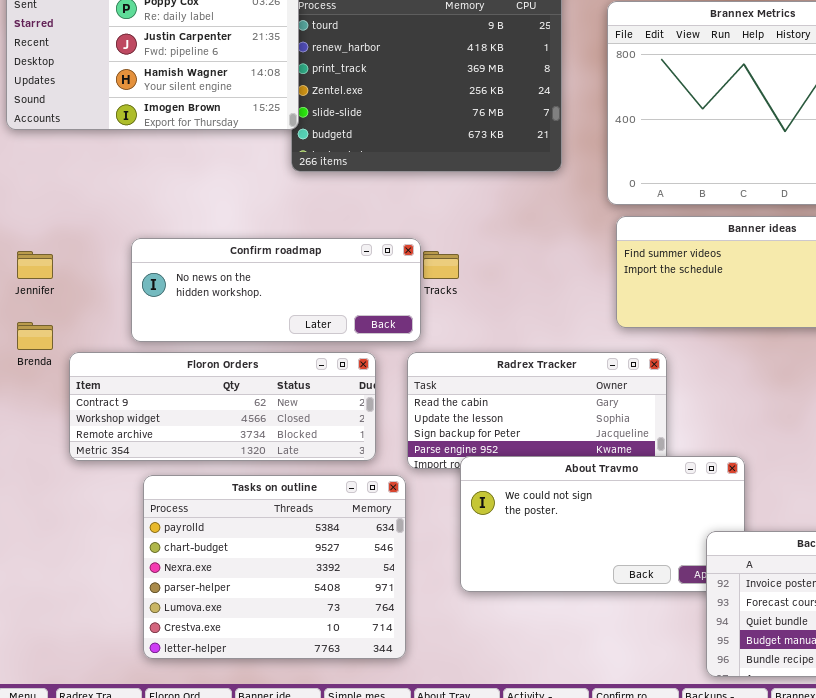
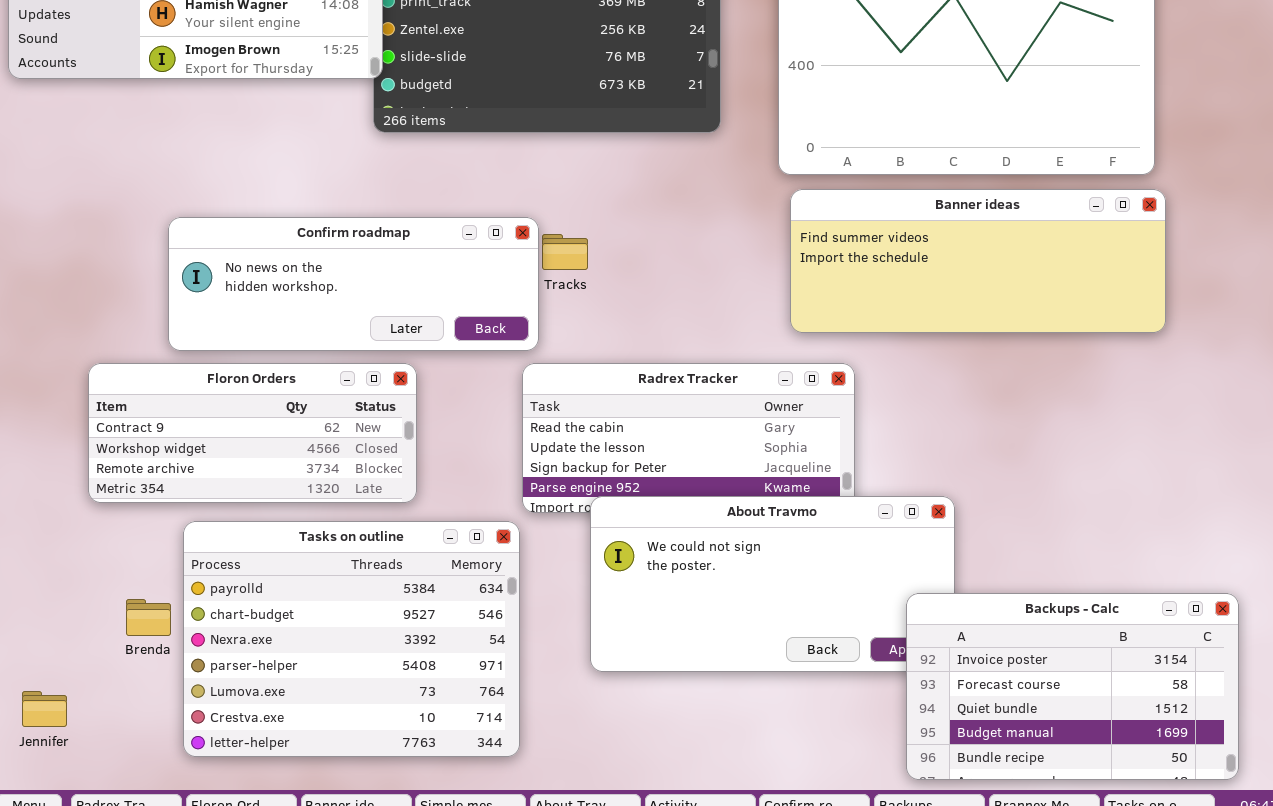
Jennifer: [17,251,53,279] -> [22,691,67,727], moved
Brenda: [17,322,53,350] -> [126,599,171,636], moved
Floron Orders: [69,352,376,461] -> [88,363,417,503], resized

